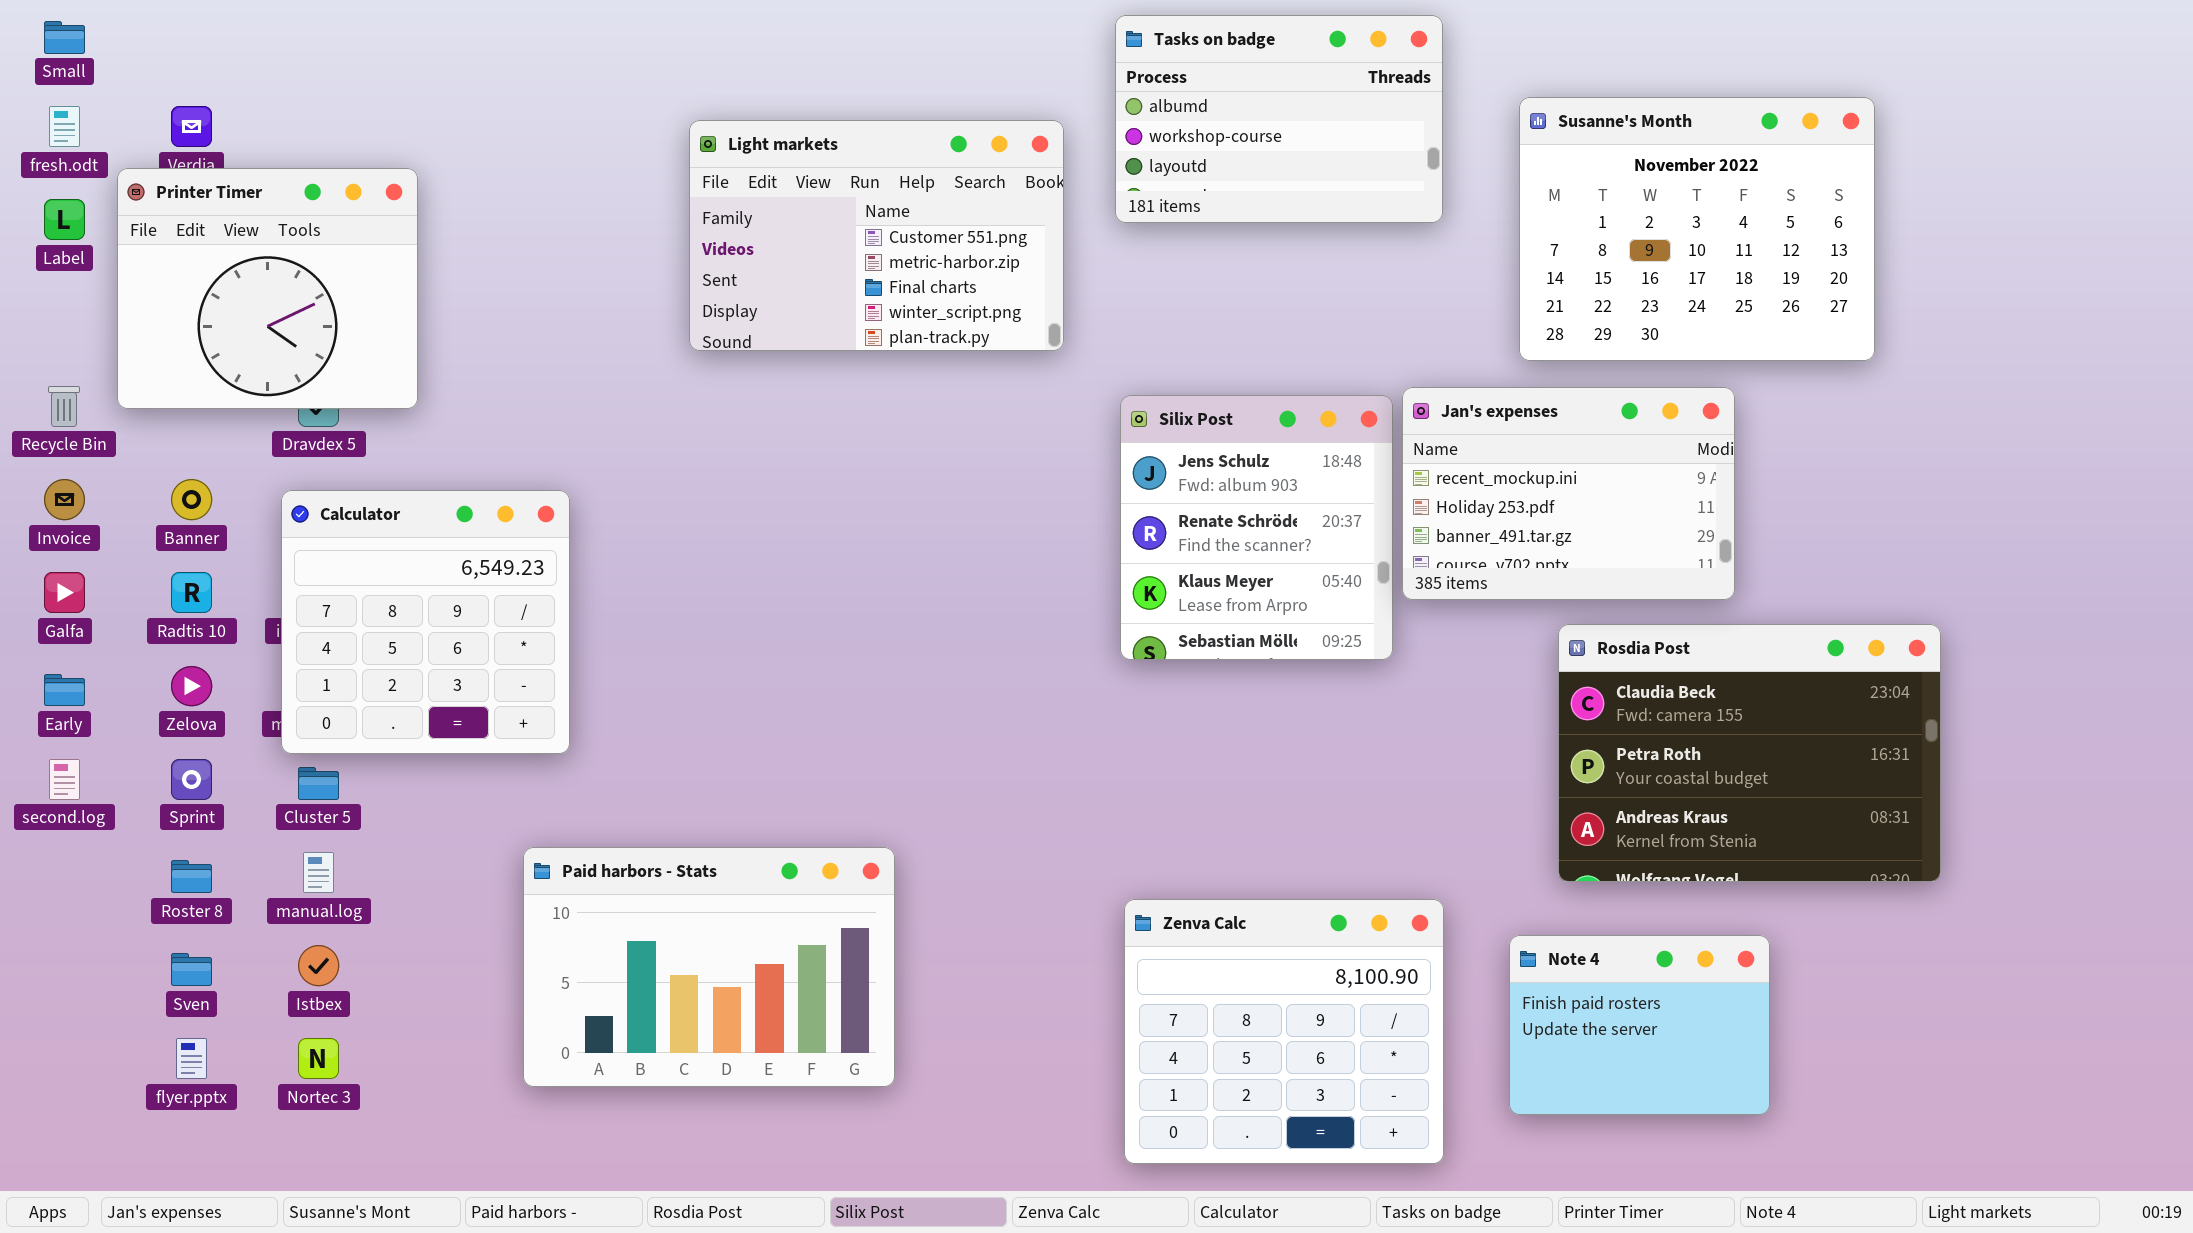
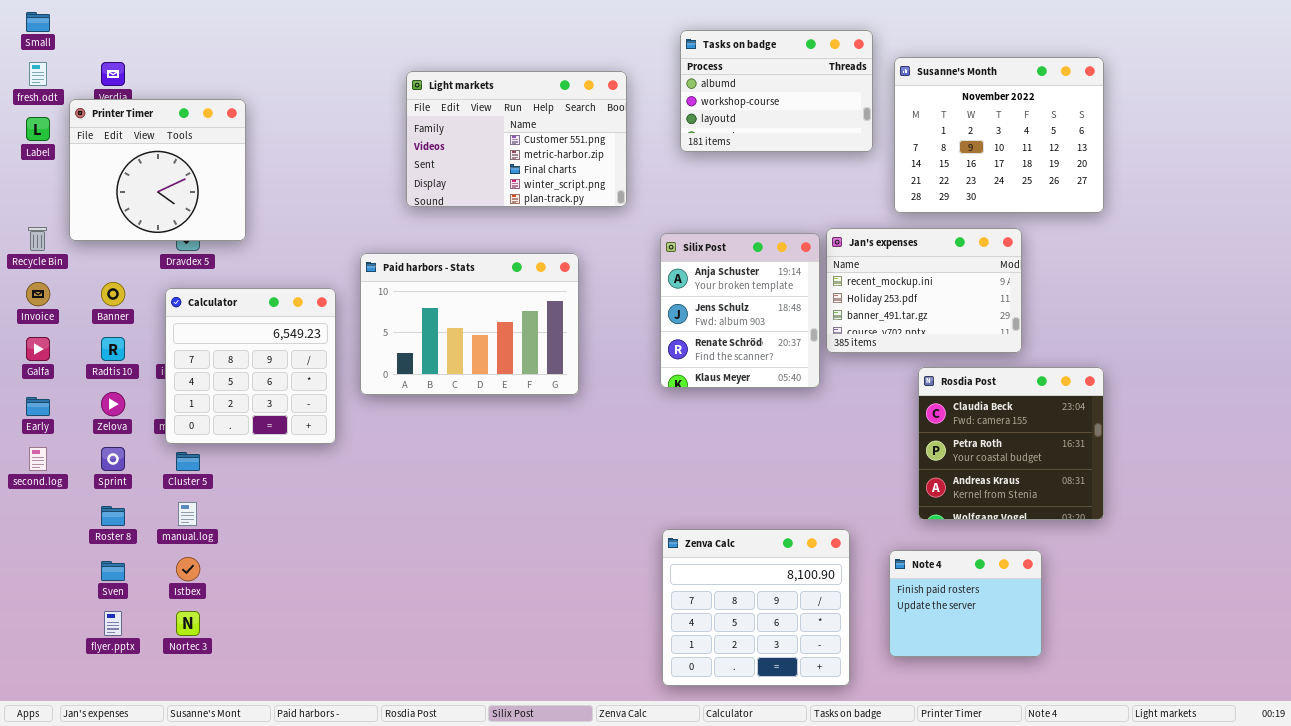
Tasks on badge: [1115,15,1443,223] -> [680,30,873,152], moved
Silix Post: [1120,395,1393,660] -> [660,233,820,388], scrolled up 1 row
Rosdia Post: [1558,624,1941,882] -> [918,367,1104,520], resized
Paid harbors - Stats: [523,847,895,1087] -> [360,253,579,395], moved

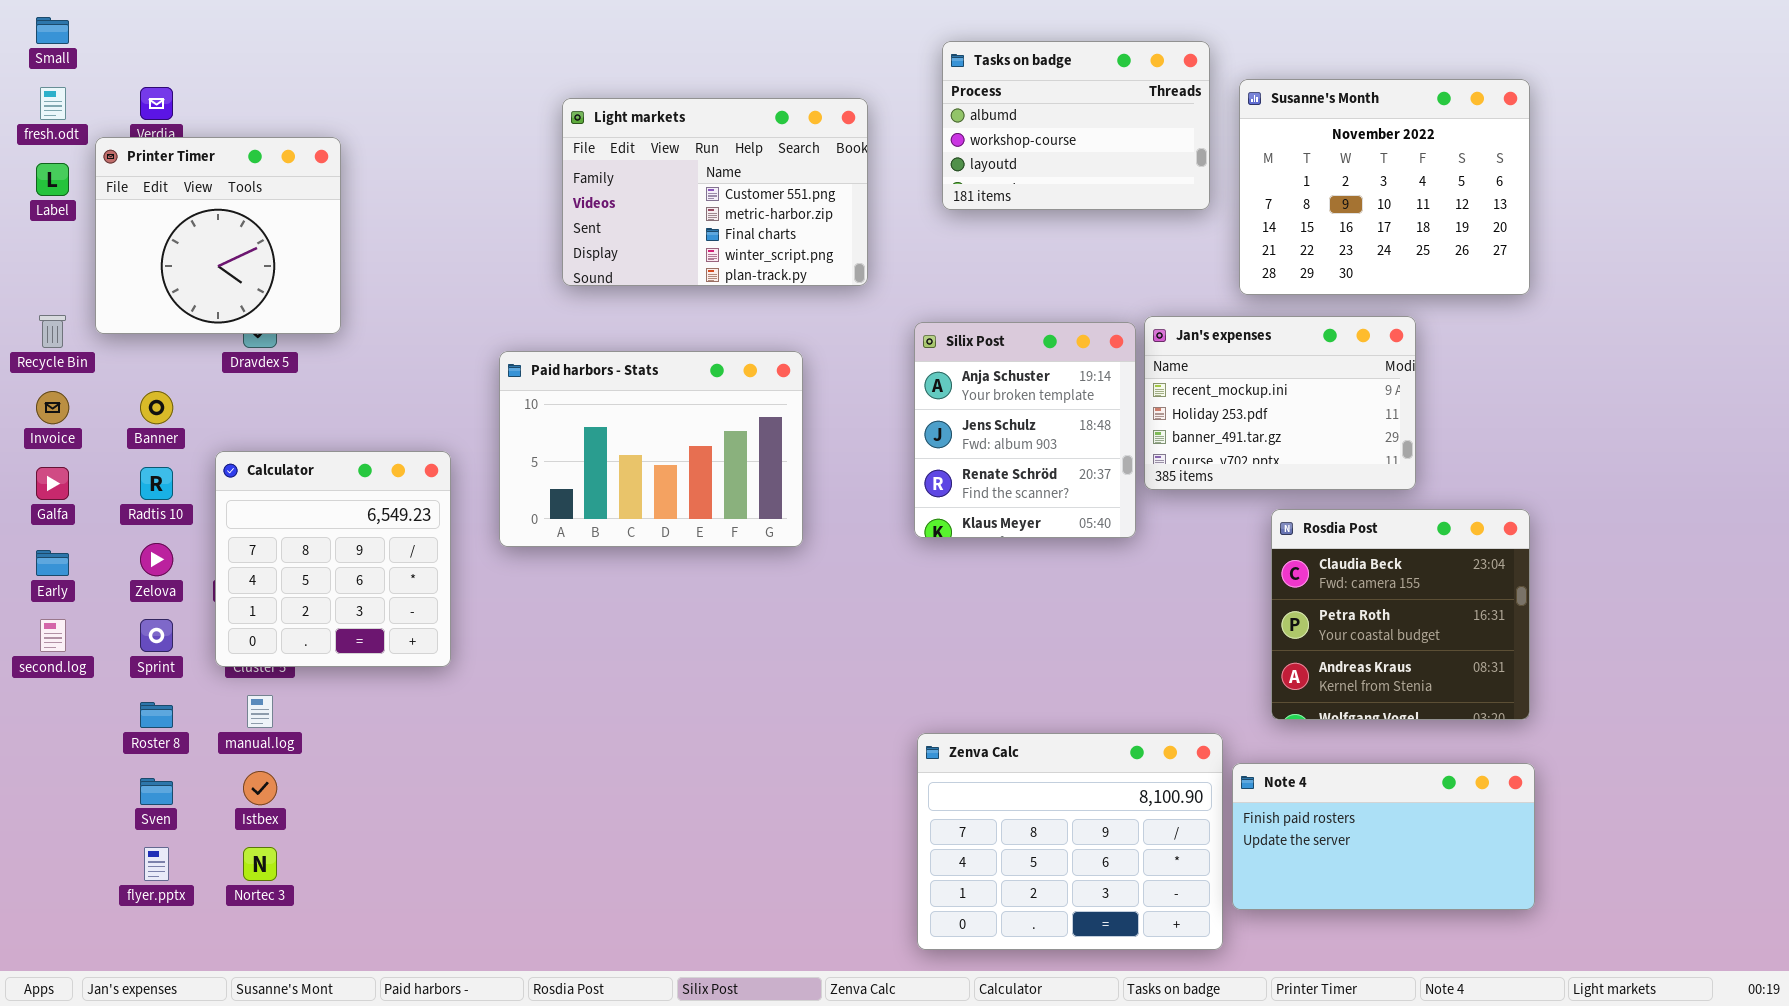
Calculator: [165,288,336,444] -> [215,451,451,667], moved
Zenva Calc: [662,529,850,686] -> [917,733,1223,950], resized
Note 4: [889,550,1042,657] -> [1232,763,1535,910], resized

